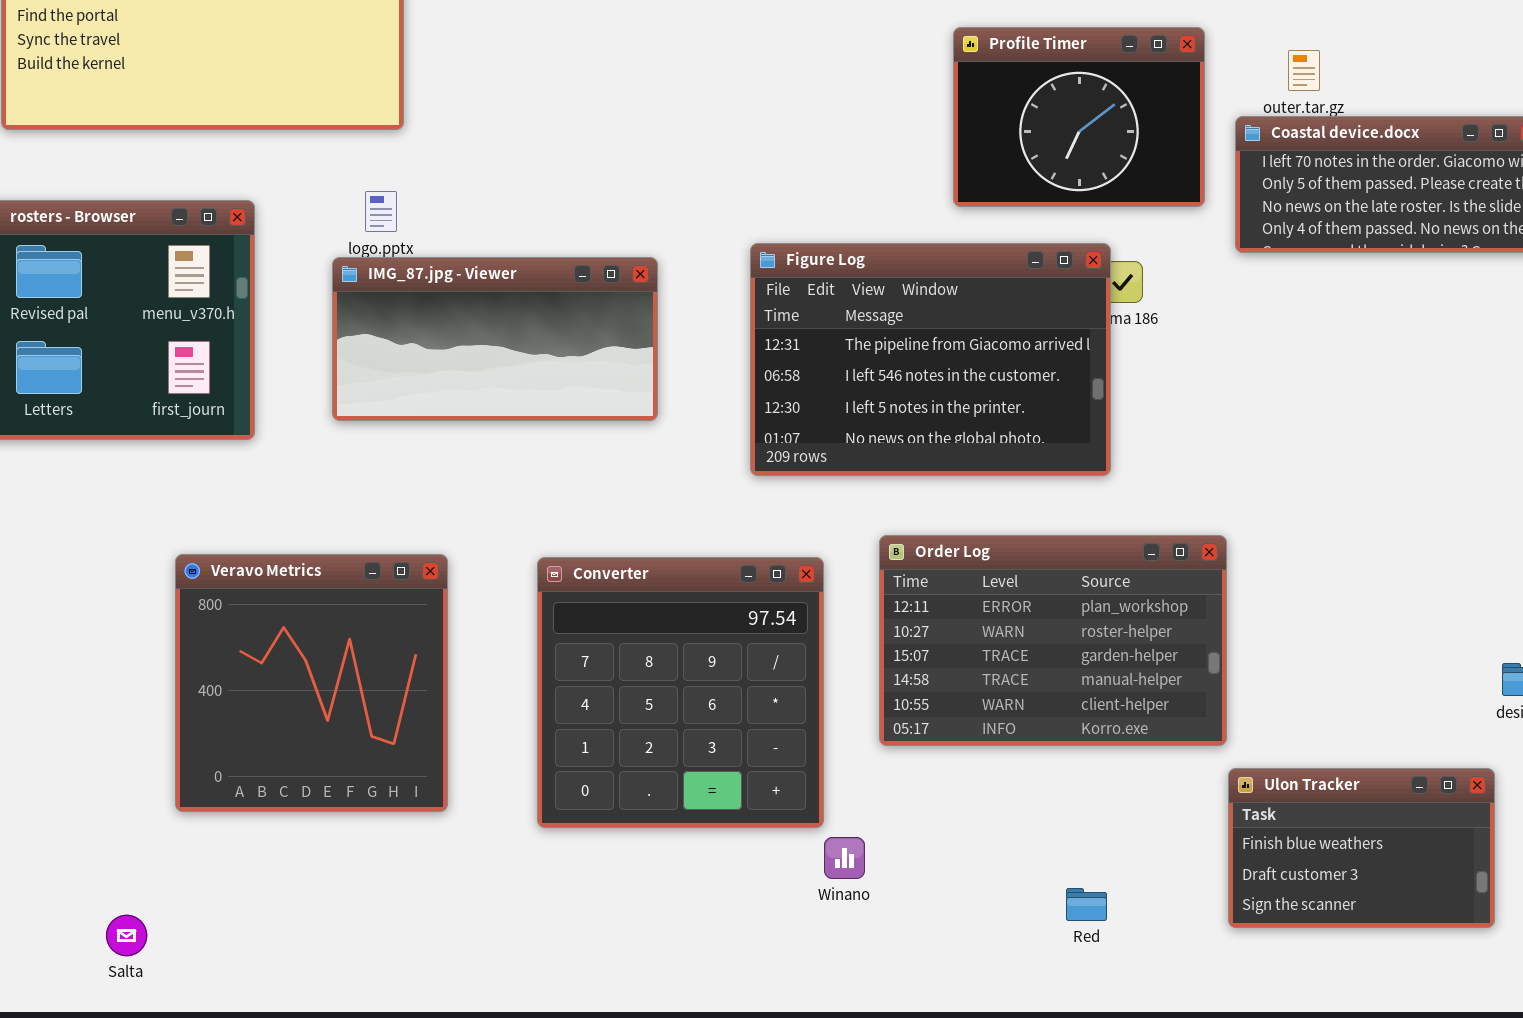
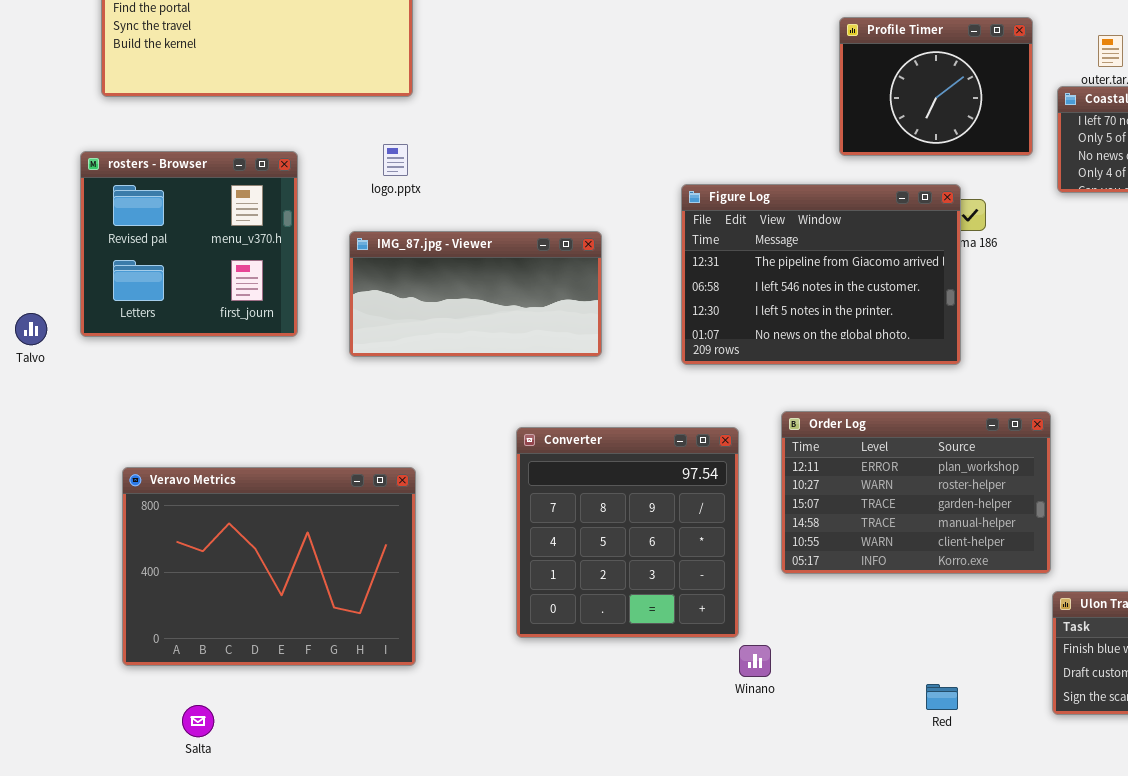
IMG_87.jpg - Viewer: [332,257,658,421] -> [349,231,602,357], moved
Veravo Metrics: [175,554,448,812] -> [122,467,416,666], moved, resized

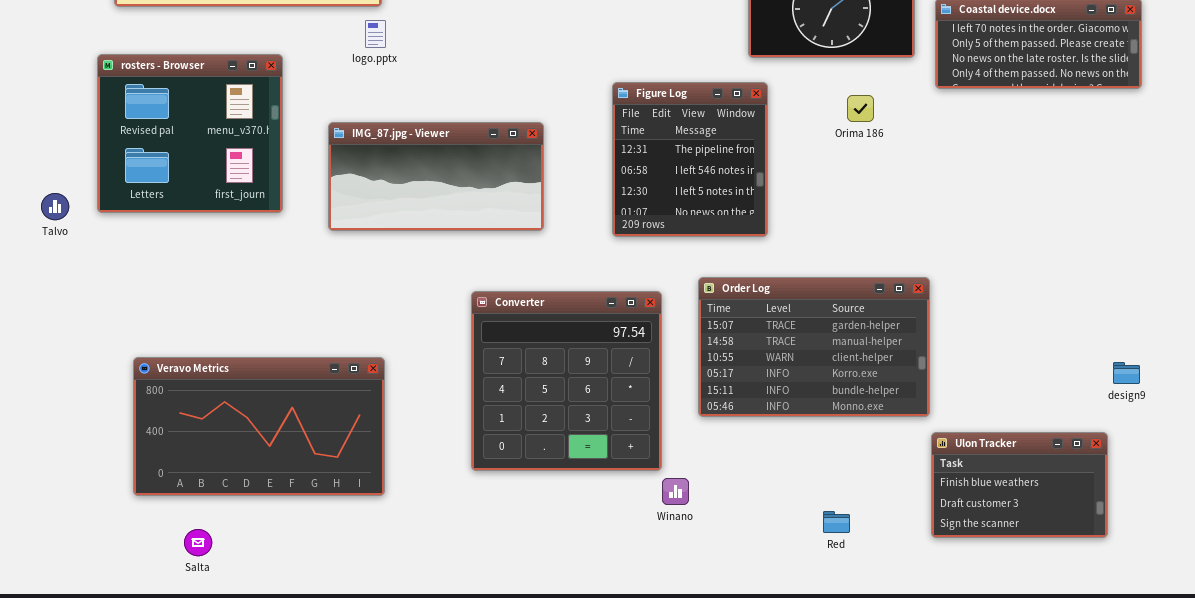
logo.pptx: [383,144,408,176] -> [365,20,386,48], moved
Figure Log: [681,184,961,365] -> [612,82,768,237], resized
Order Log: [781,411,1051,574] -> [698,277,930,417], scrolled down 2 rows
Veravo Metrics: [122,467,416,666] -> [133,357,385,496], resized

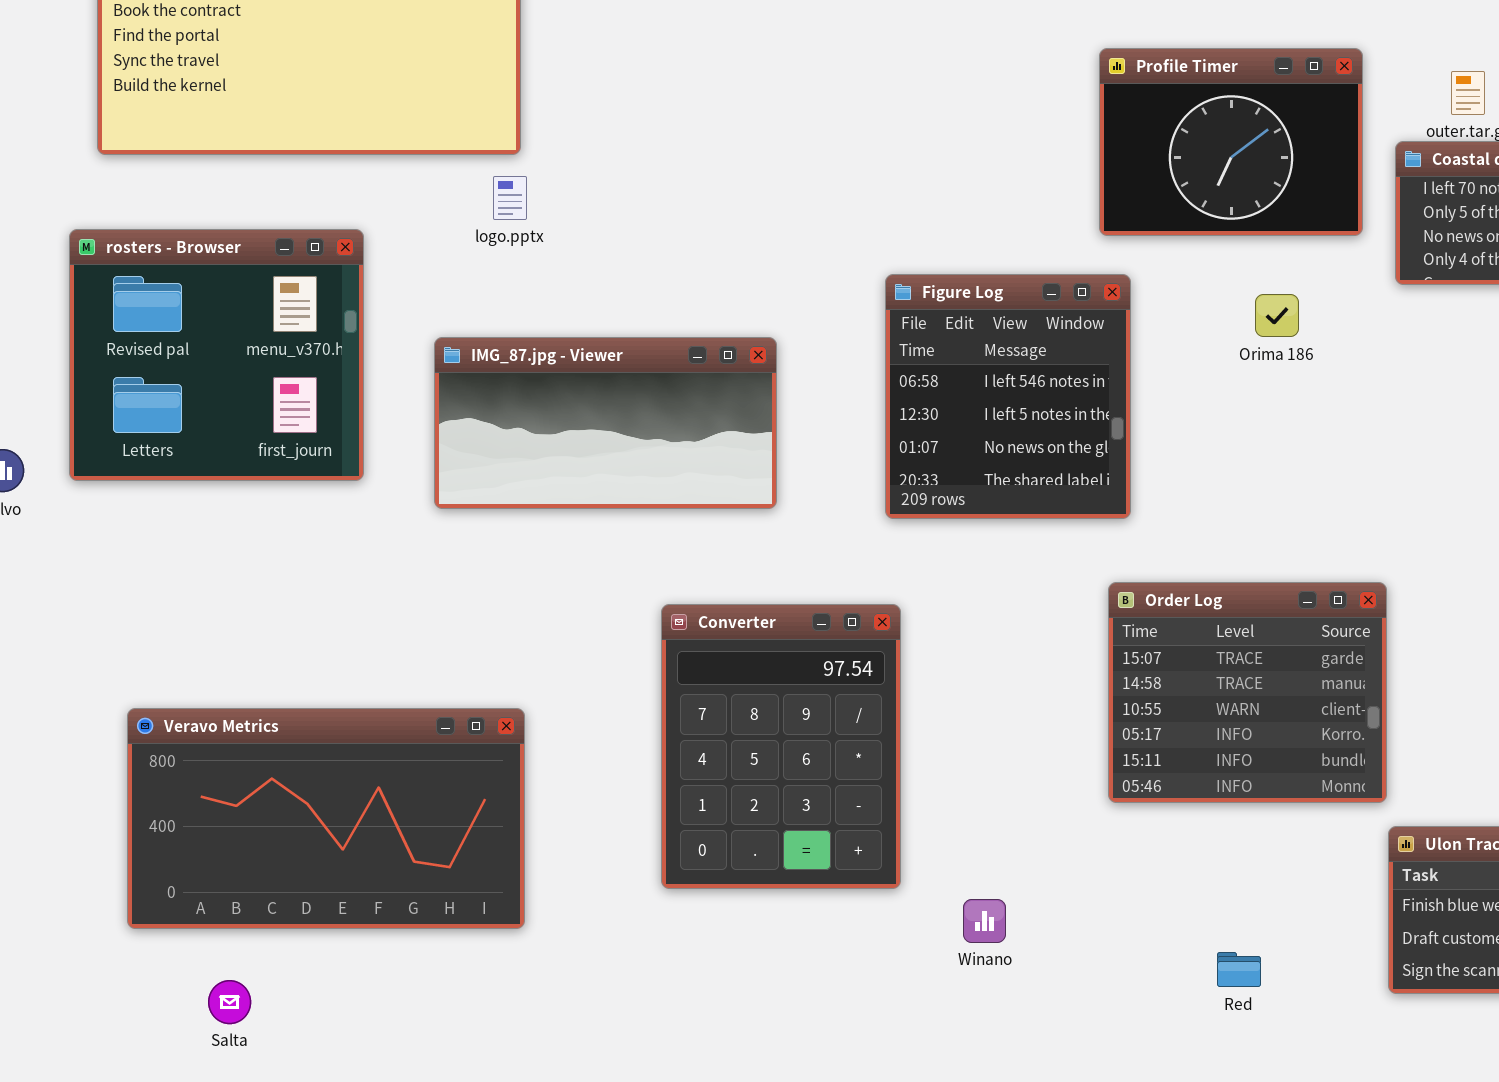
Figure Log: [612,82,768,237] -> [885,274,1131,519], scrolled down 1 row
Order Log: [698,277,930,417] -> [1108,582,1387,803], resized
Converter: [471,291,662,471] -> [661,604,901,889], resized

